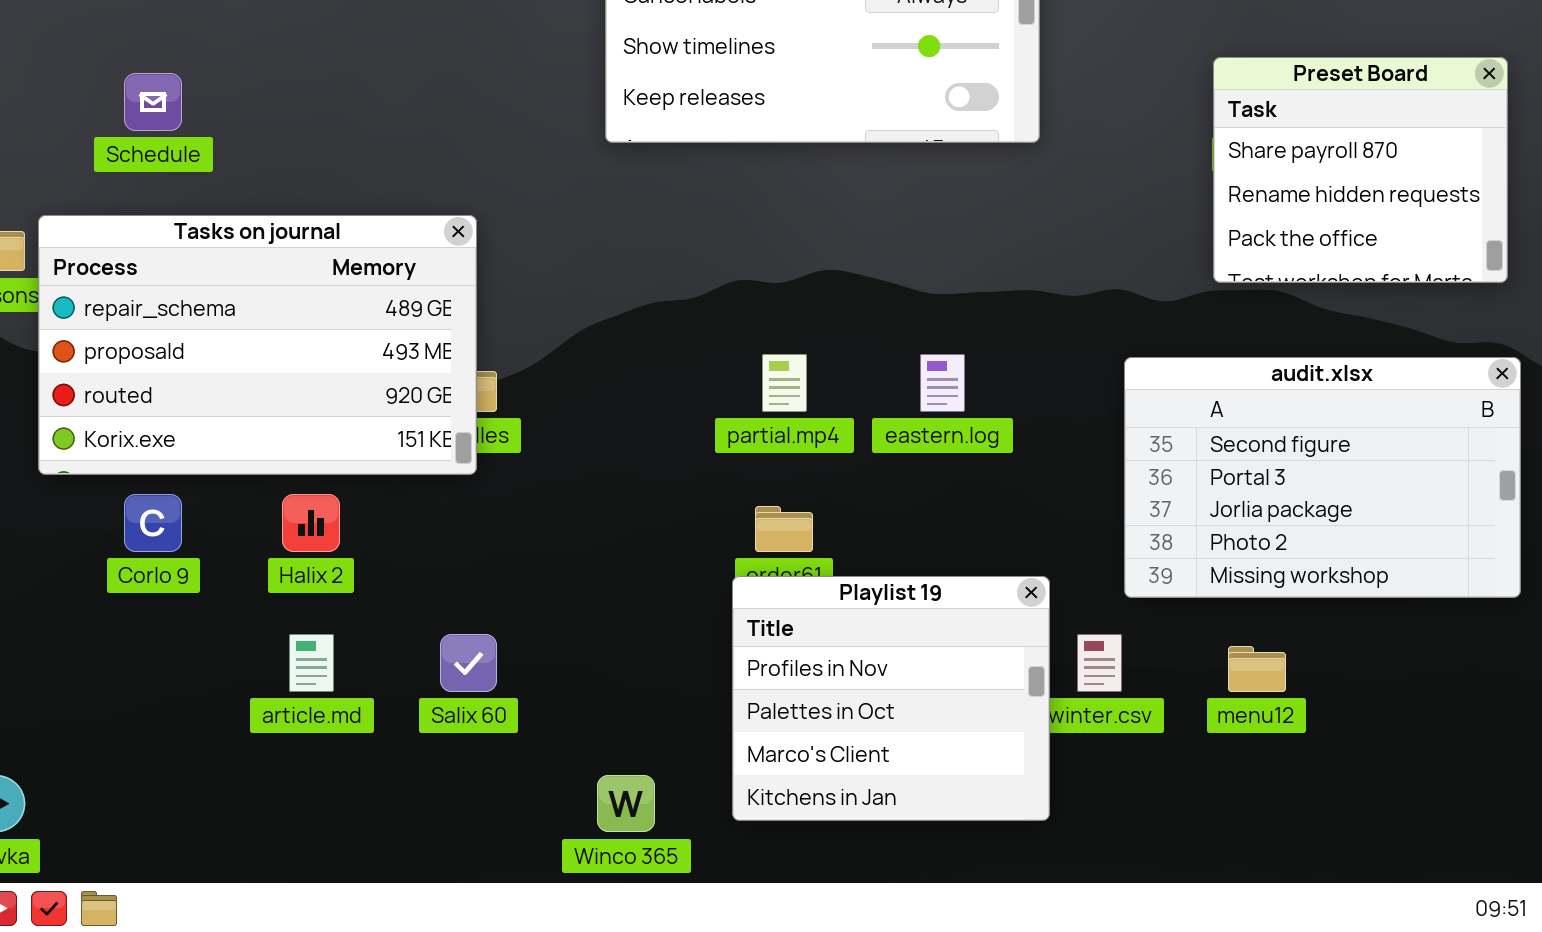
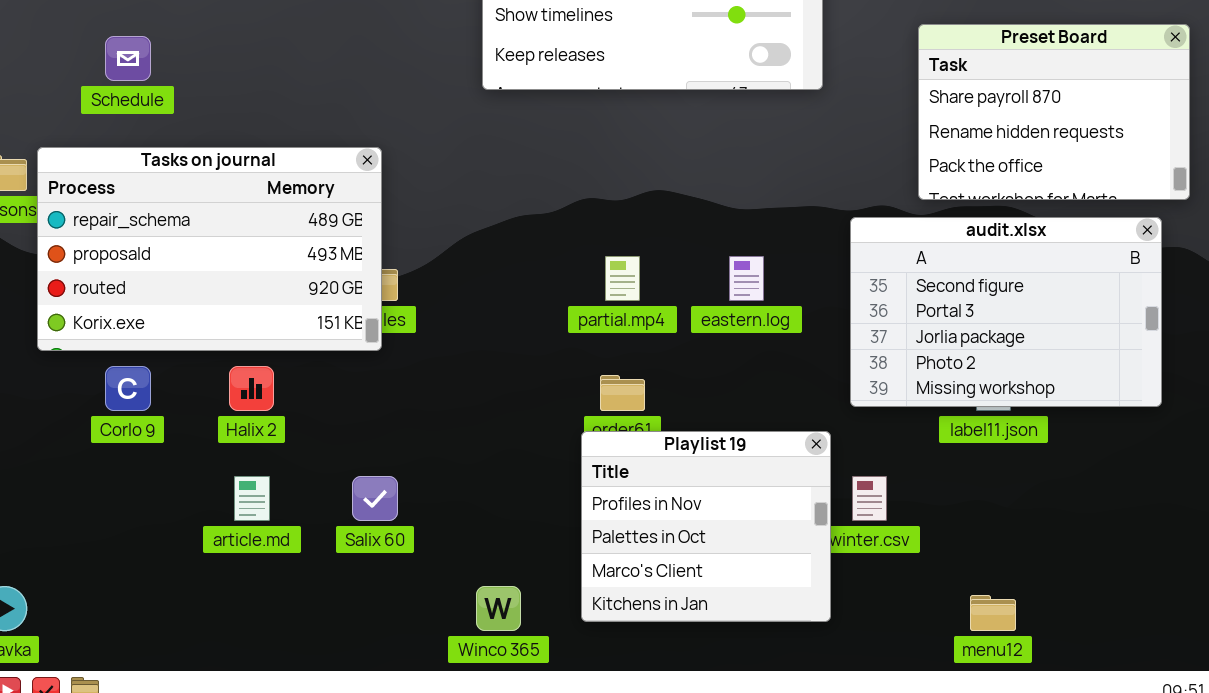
Preset Board: [1213,57,1508,283] -> [918,24,1190,200], resized
audit.xlsx: [1124,357,1521,598] -> [850,217,1162,407], moved
menu12: [1228,646,1286,692] -> [970,595,1016,631], moved

